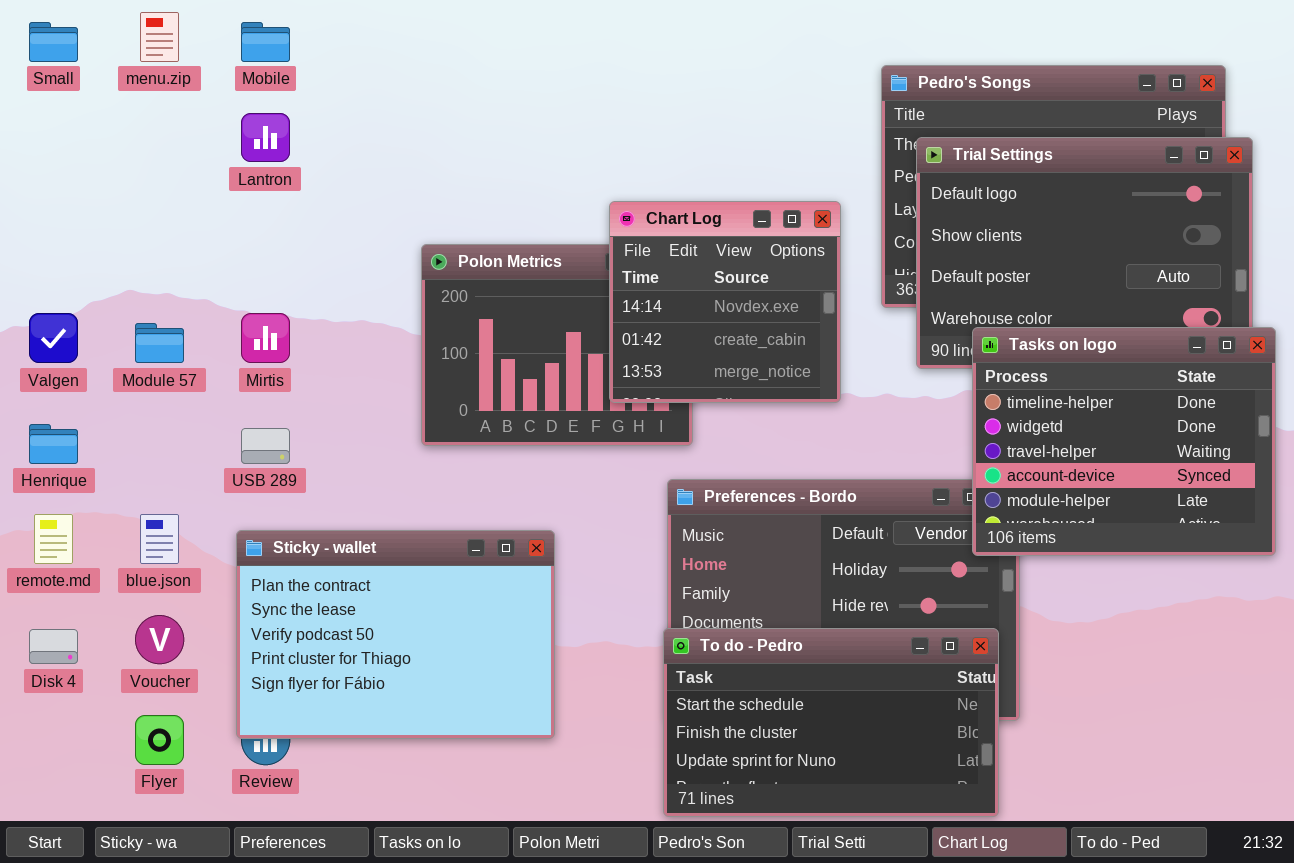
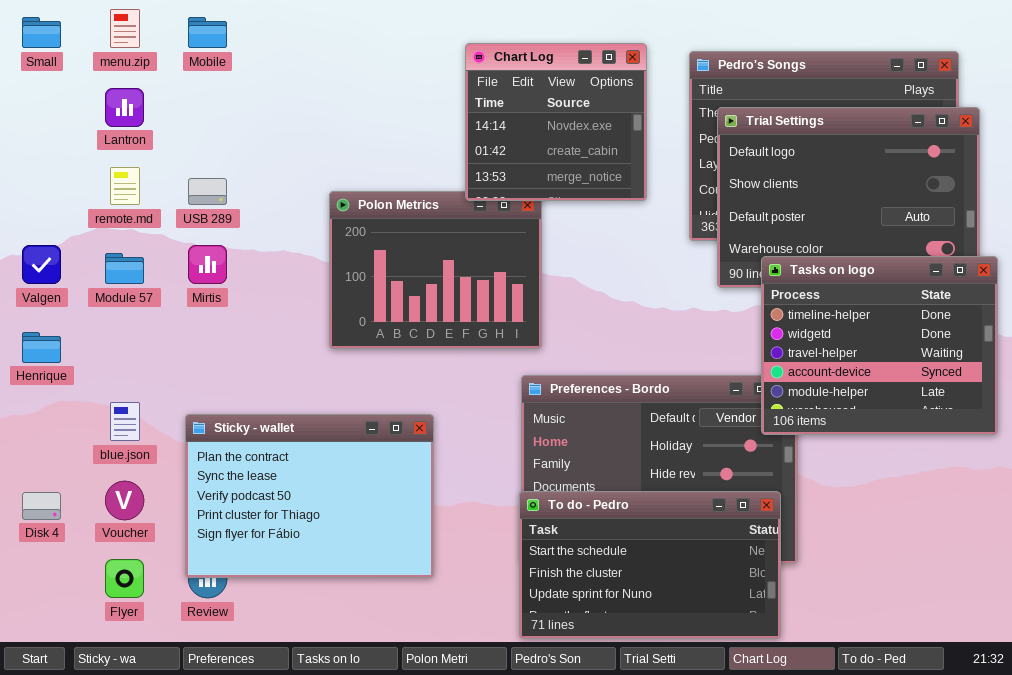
Lantron: [241,113,290,162] -> [105,88,144,127], moved
Chart Log: [609,201,841,403] -> [465,43,647,201], moved
USB 289: [241,428,290,464] -> [188,178,227,205], moved
remote.md: [34,514,73,564] -> [110,167,140,205], moved

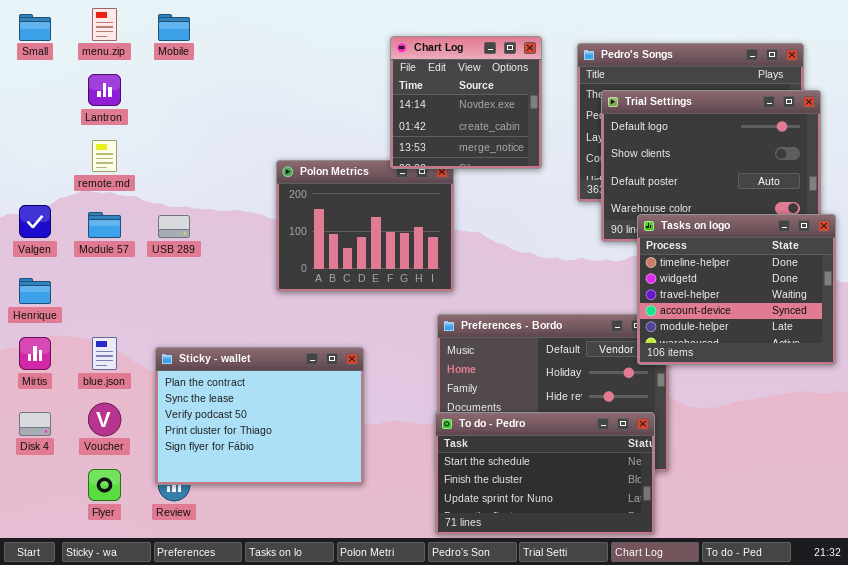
USB 289: [188,178,227,205] -> [158,215,190,238], moved
Mirtis: [188,245,227,284] -> [19,337,51,370], moved

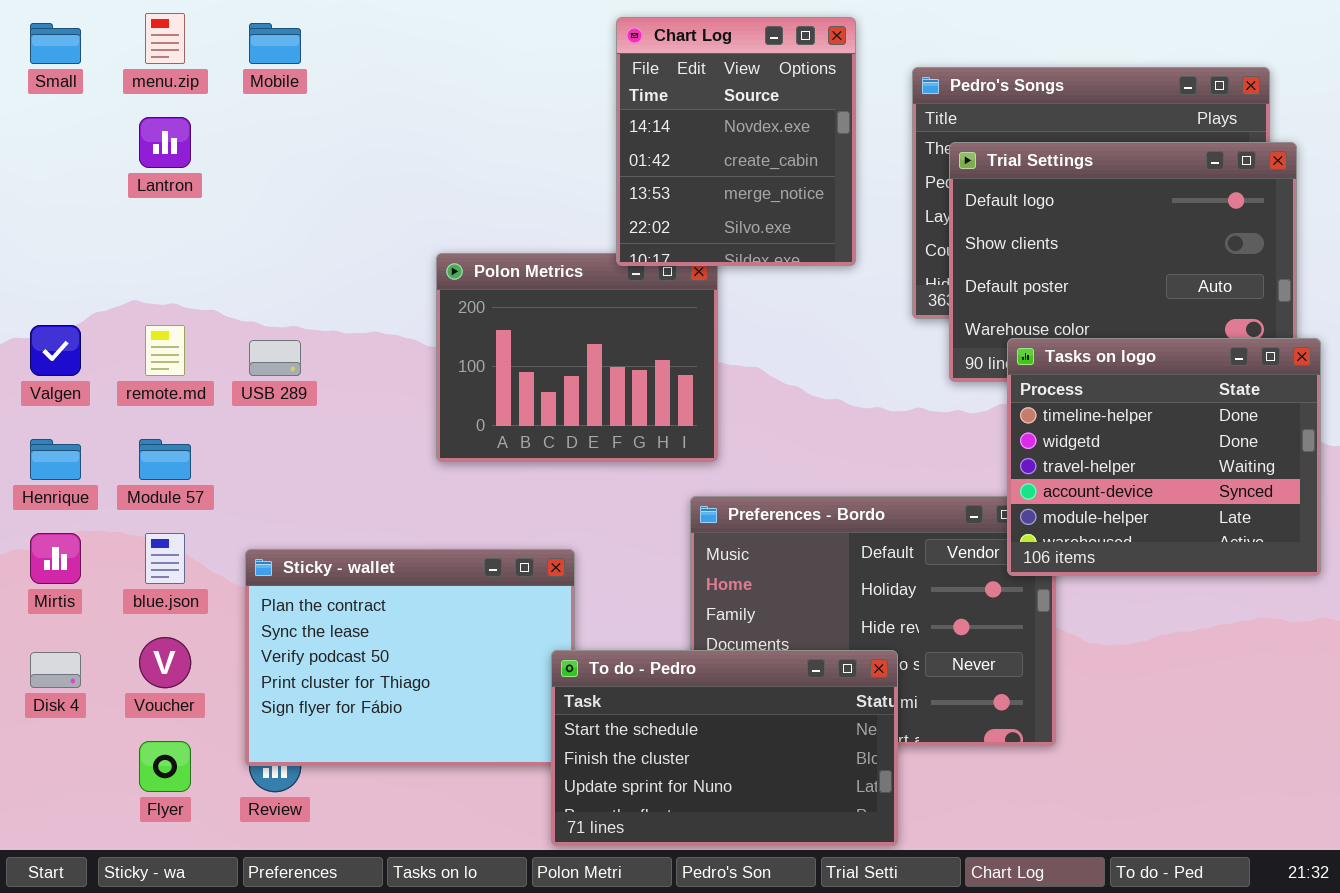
Chart Log: [390,36,542,169] -> [616,17,856,266], resized
remote.md: [92,140,117,172] -> [145,325,185,376], moved
Module 57: [88,212,121,238] -> [139,439,191,480], moved
To do - Pedro: [435,412,655,535] -> [551,650,898,846], moved

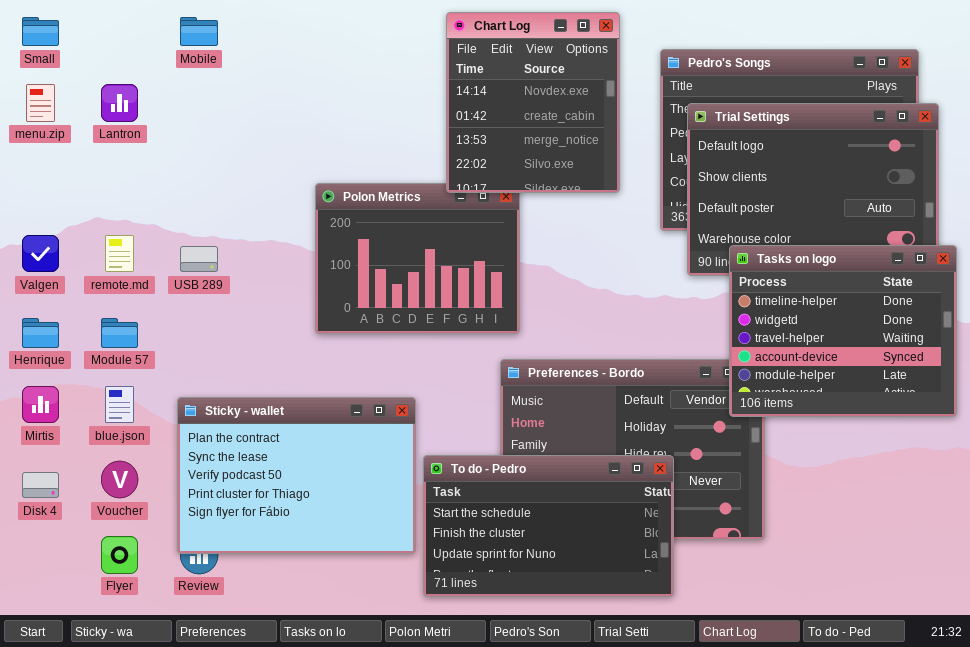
menu.zip: [145,13,185,64] -> [26,84,55,122], moved
To do - Pedro: [551,650,898,846] -> [423,455,674,597], moved

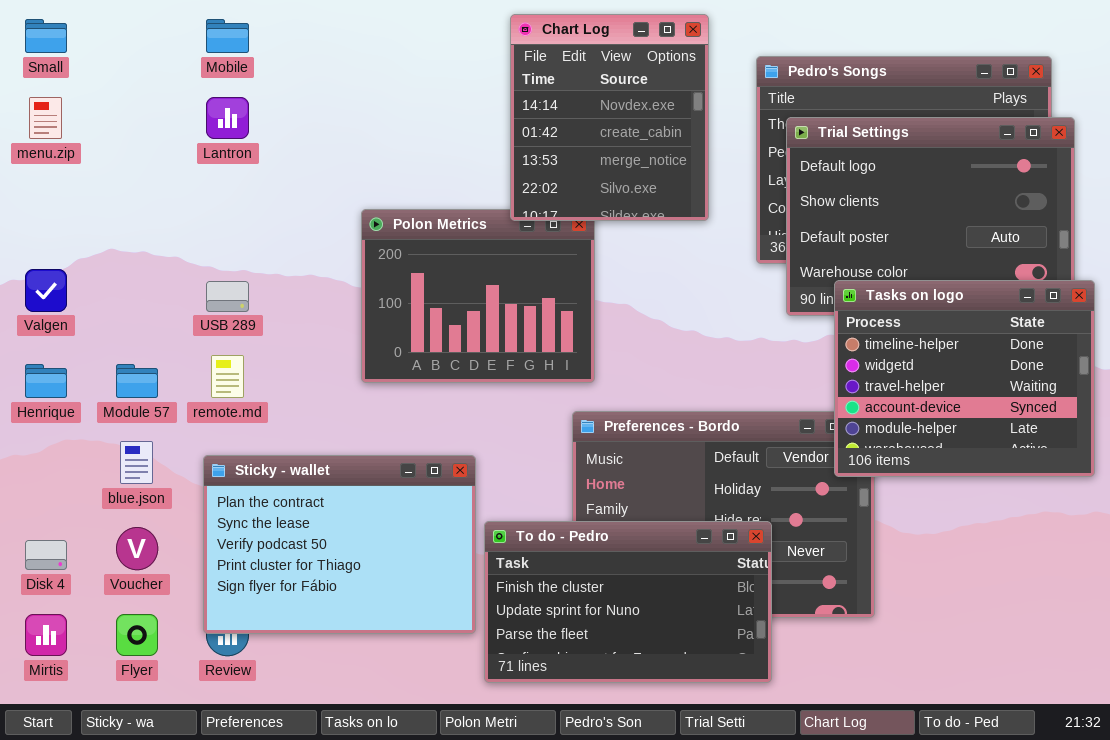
Lantron: [101,84,138,122] -> [206,97,249,139], moved
remote.md: [105,235,134,272] -> [211,355,244,398], moved
Mirtis: [22,386,59,423] -> [25,614,67,656], moved
To do - Pedro: [423,455,674,597] -> [484,521,772,683], scrolled down 1 row

